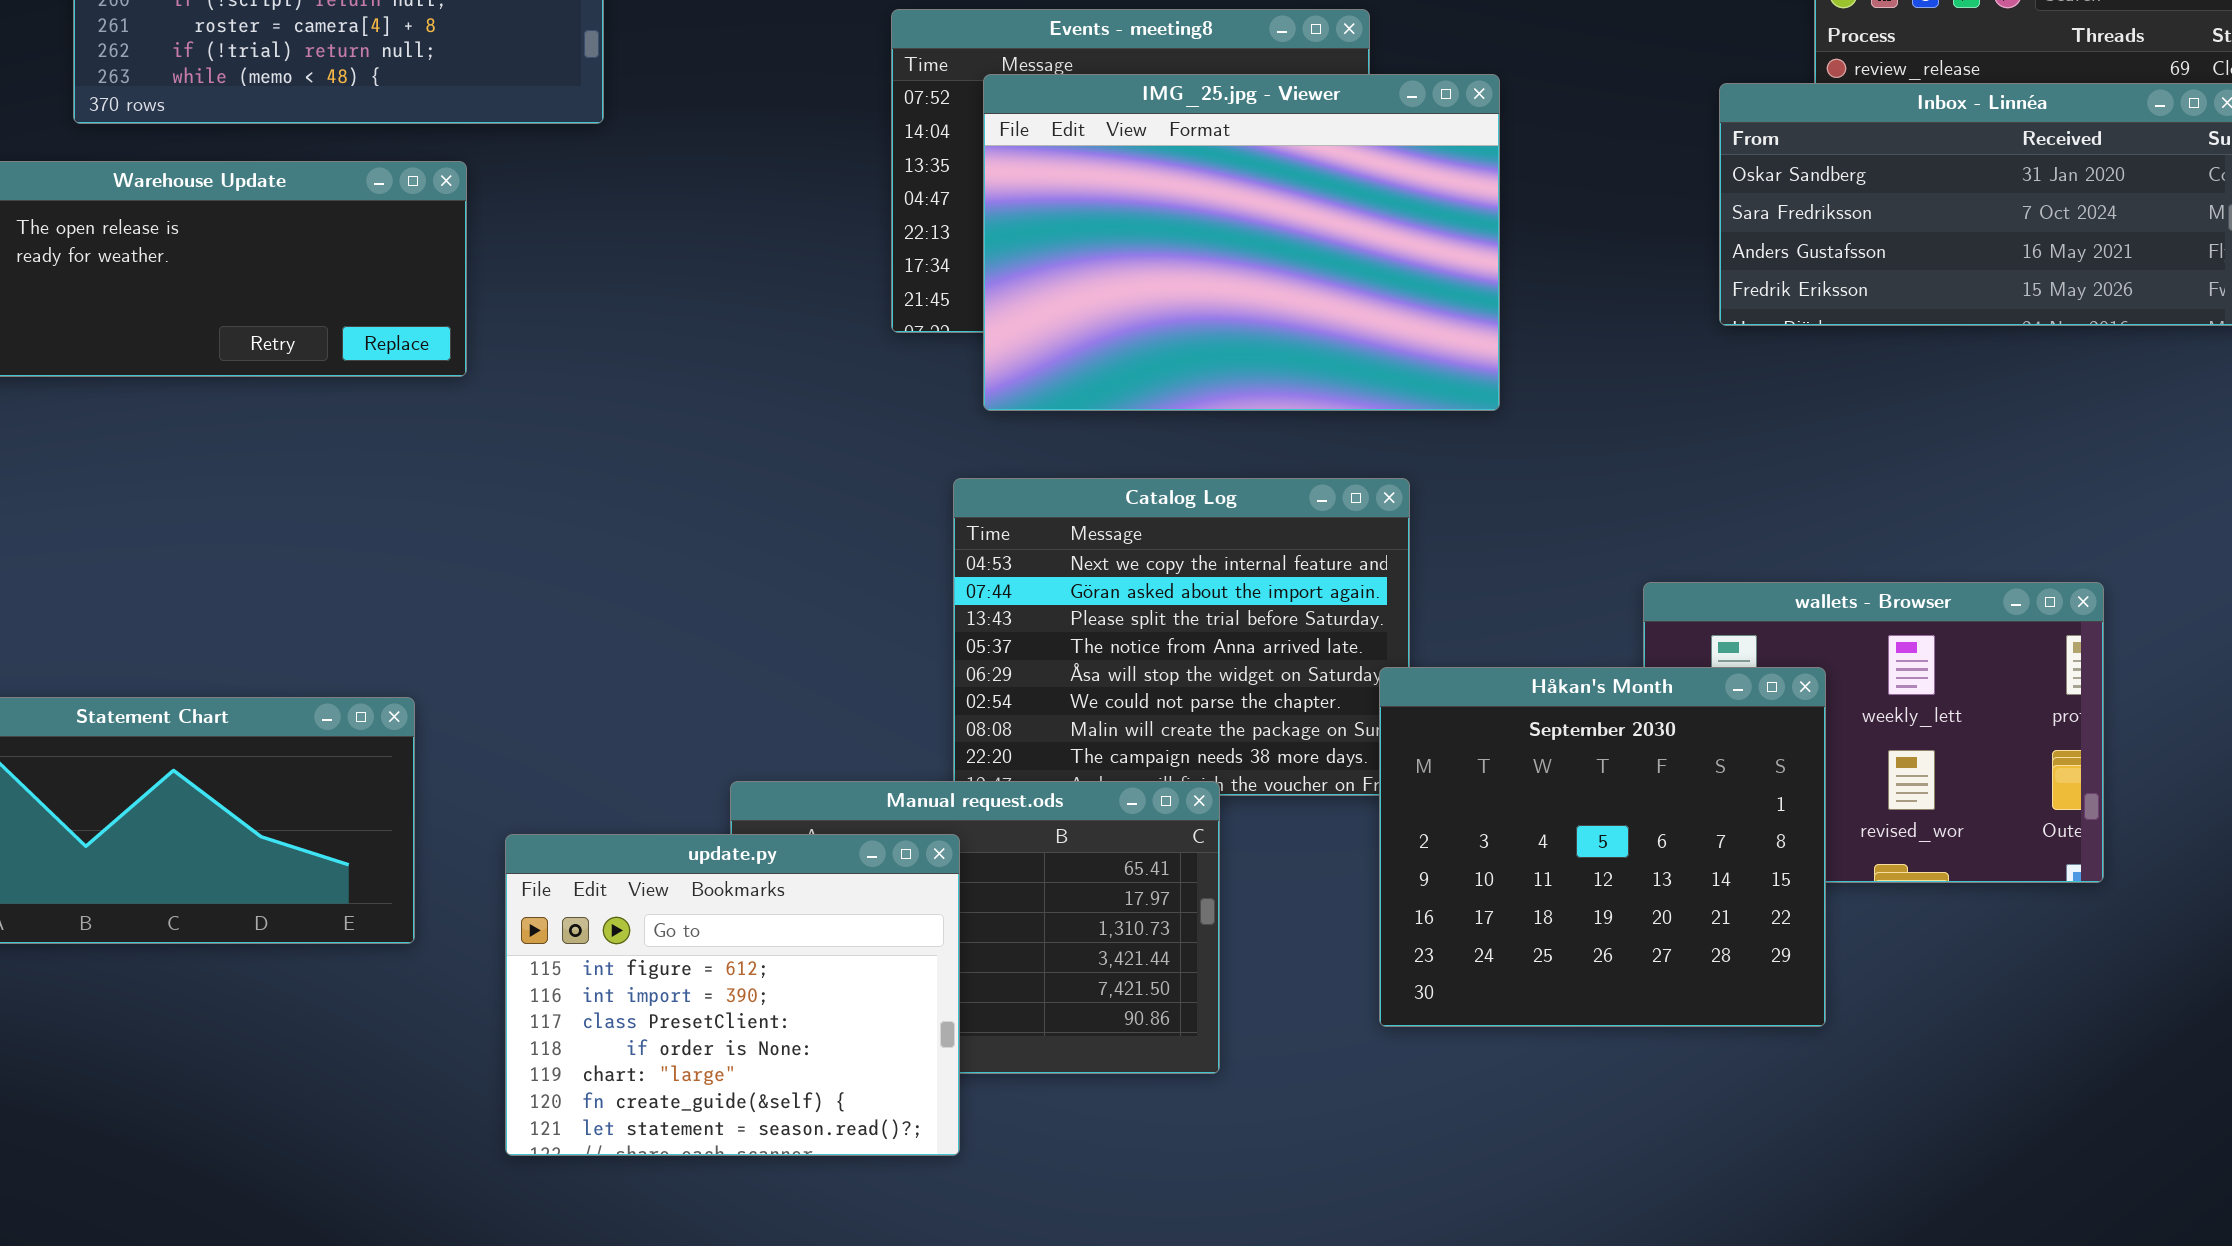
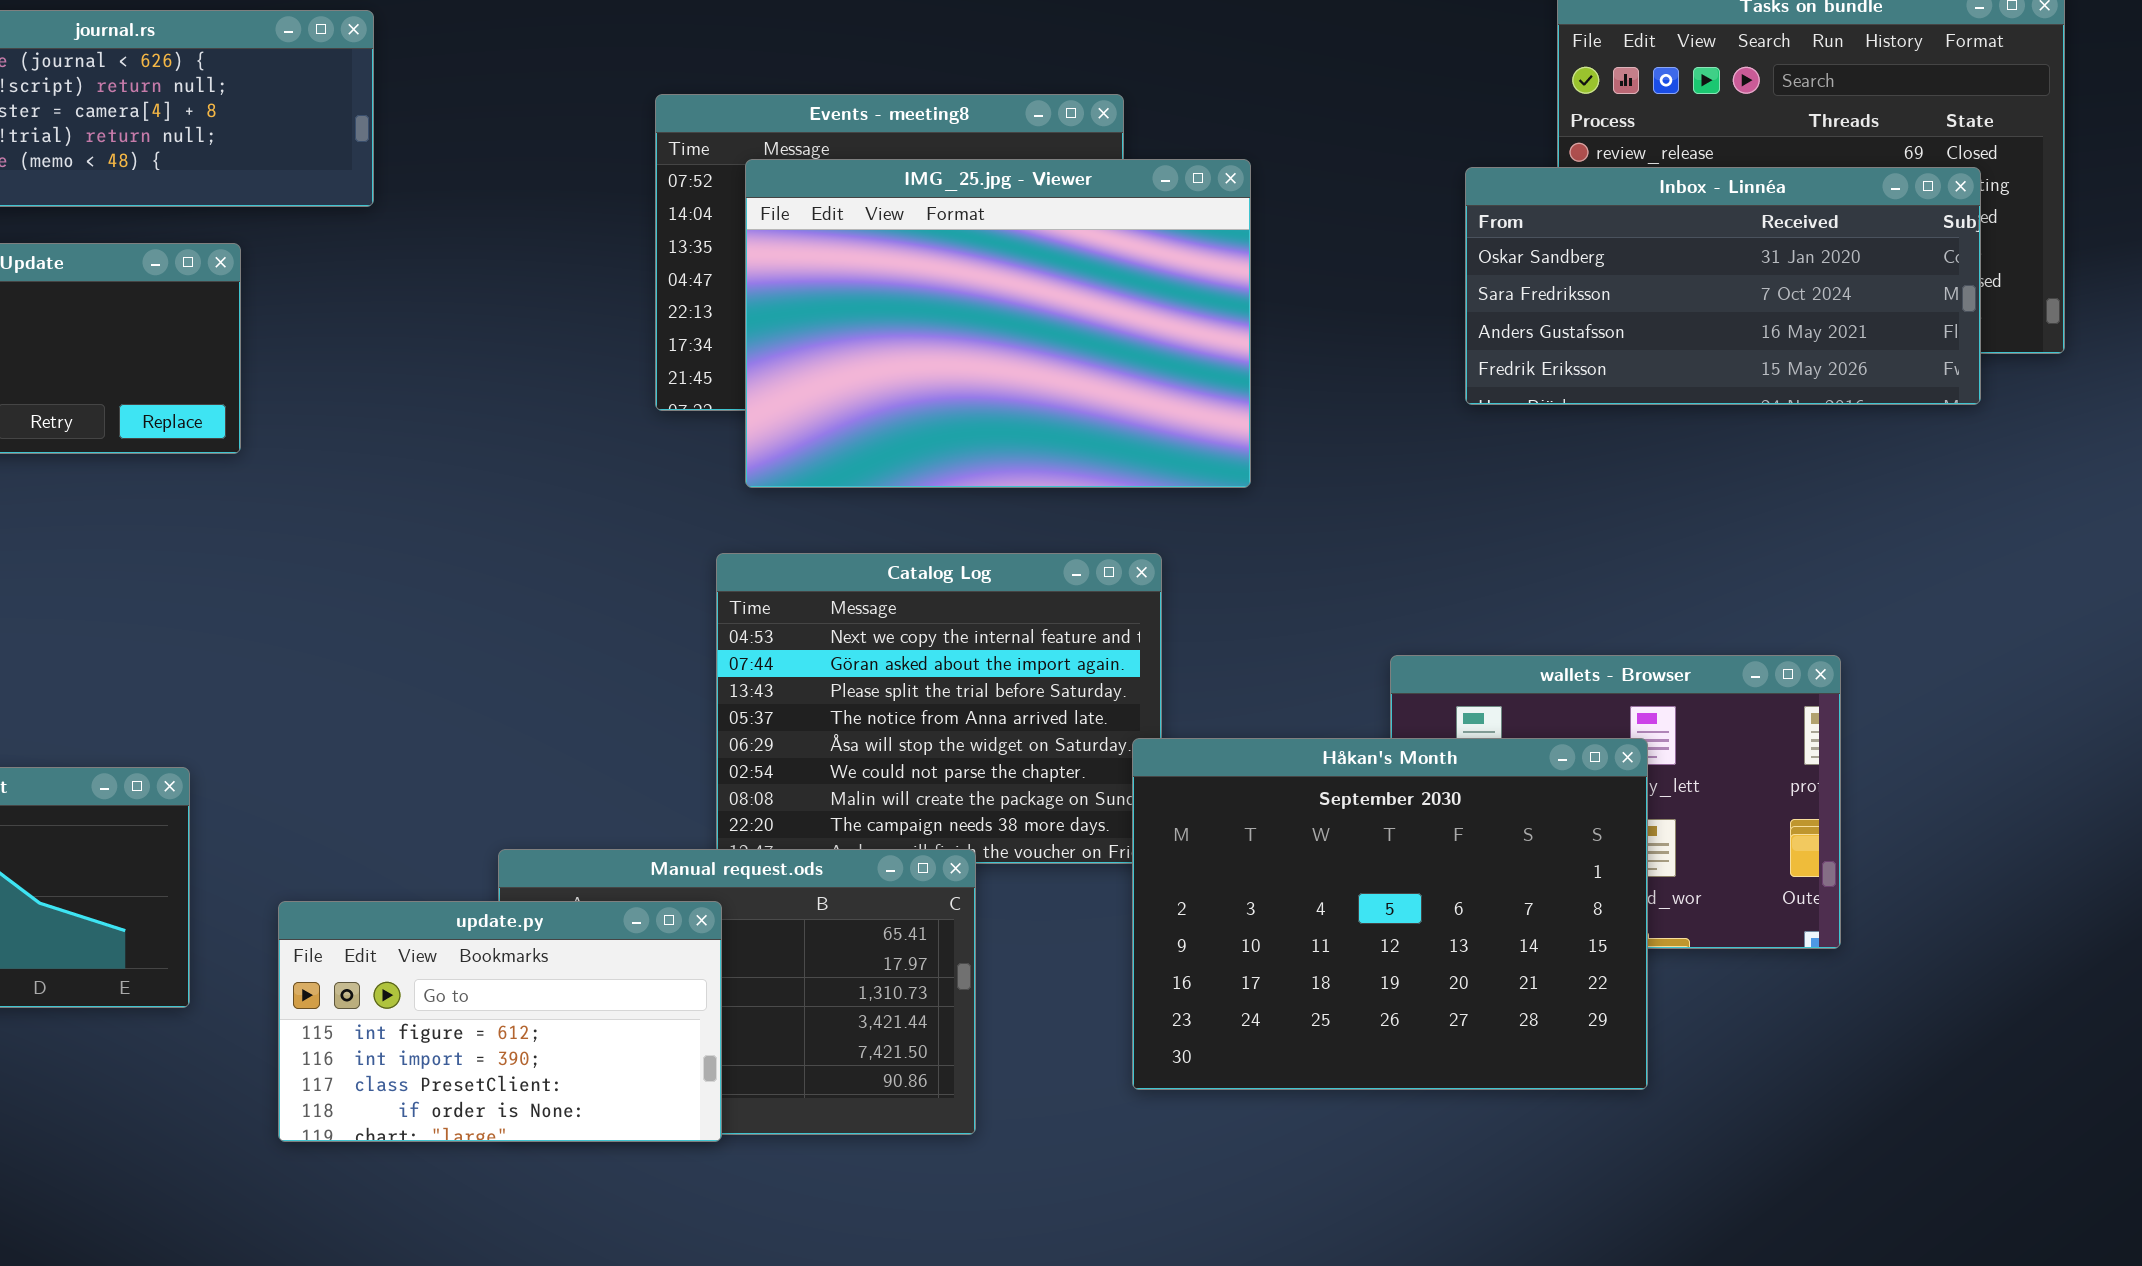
Håkan's Month: [1379,667,1826,1027] -> [1132,738,1648,1090], resized
update.py: [505,834,960,1156] -> [278,901,722,1142], resized

